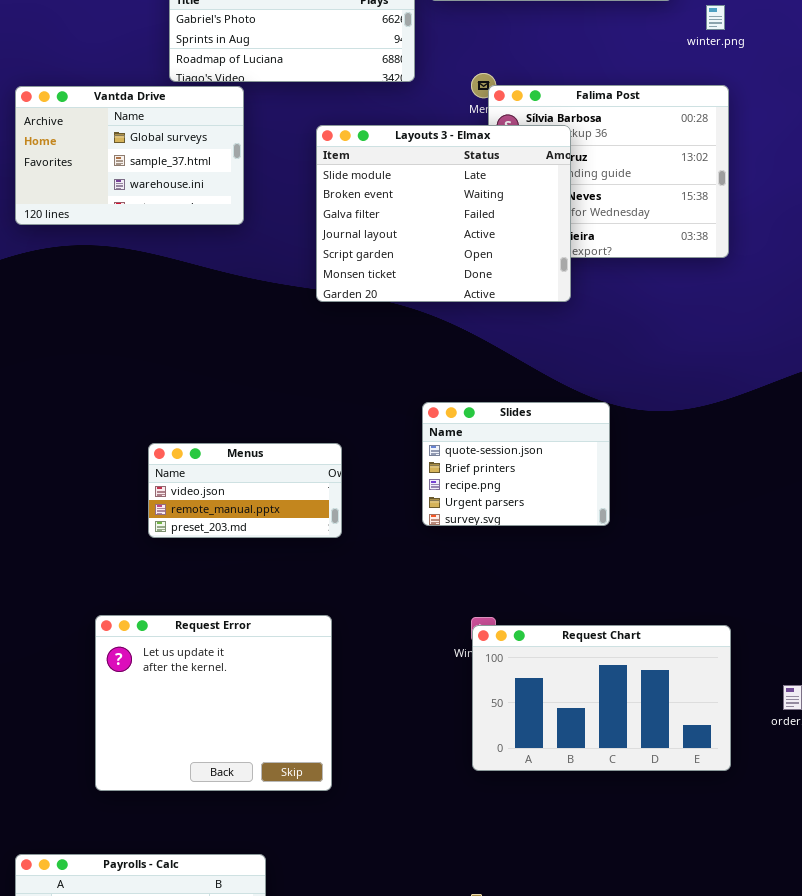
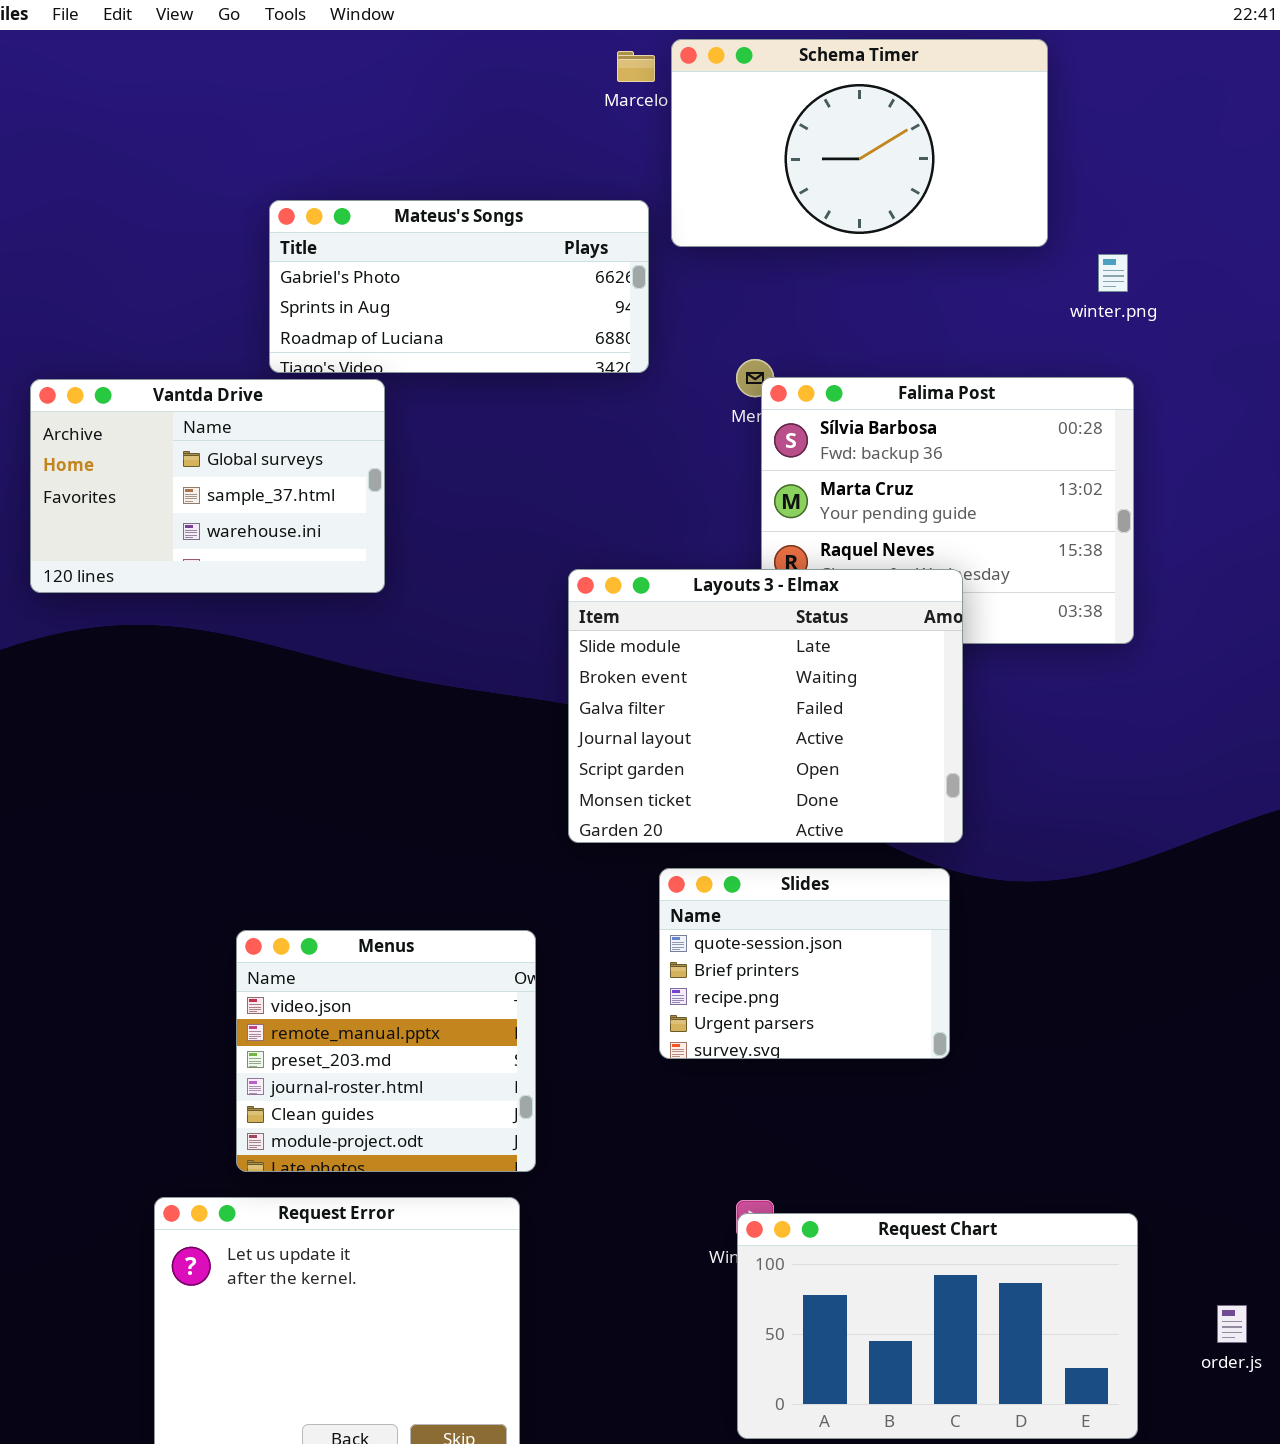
Layouts 3 - Elmax: [316,125,571,302] -> [568,569,963,843], moved
Menus: [148,443,342,538] -> [236,930,536,1172], resized

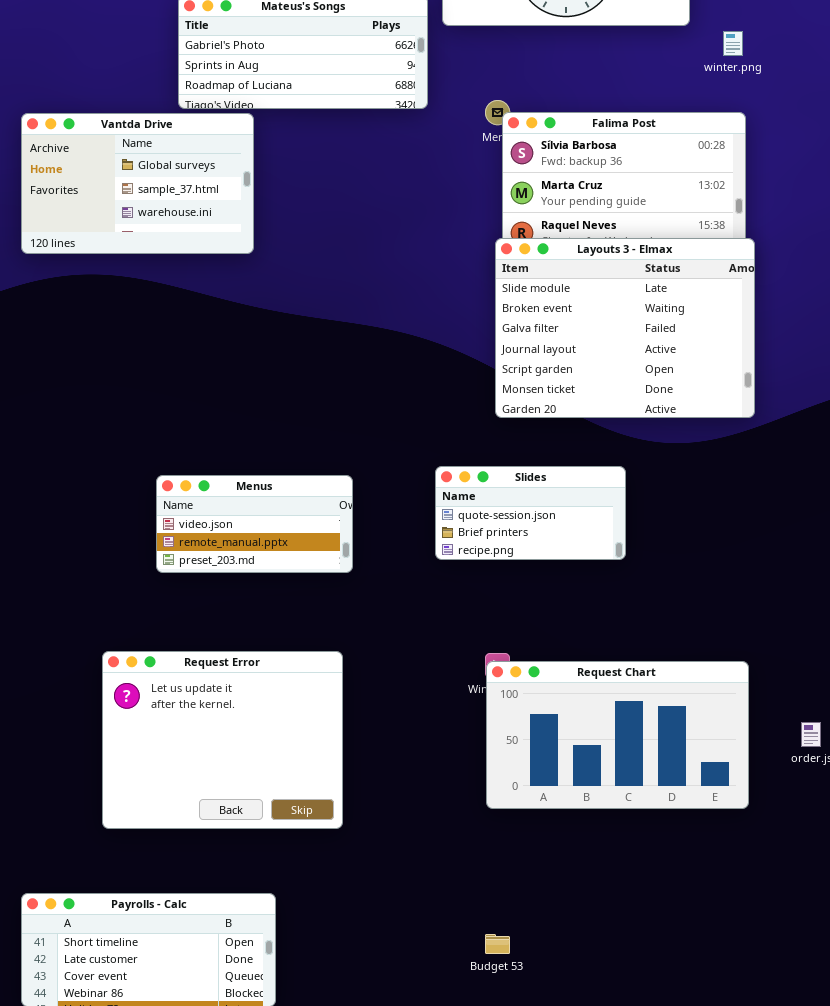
Layouts 3 - Elmax: [568,569,963,843] -> [495,238,755,418], moved
Slides: [659,868,950,1059] -> [435,466,626,560], resized
Menus: [236,930,536,1172] -> [156,475,353,573], resized

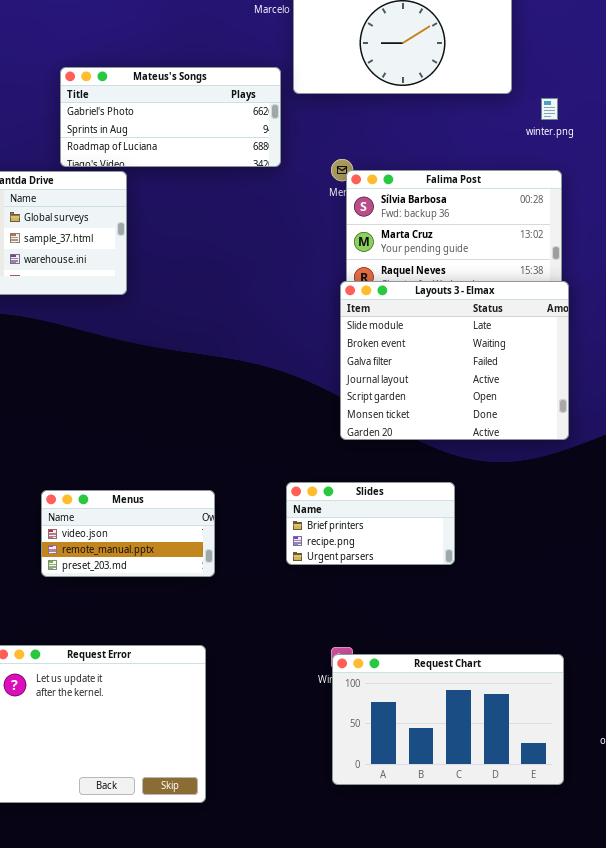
Slides: [435,466,626,560] -> [286,482,455,565], scrolled down 1 row

